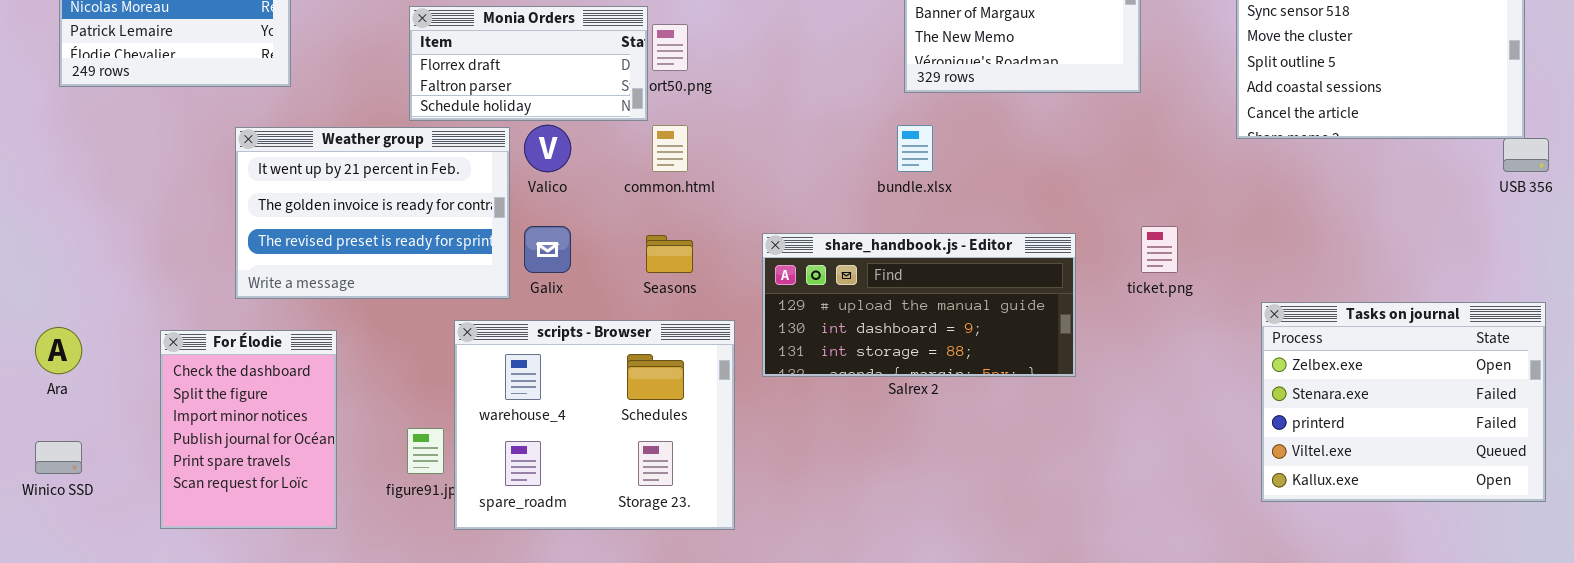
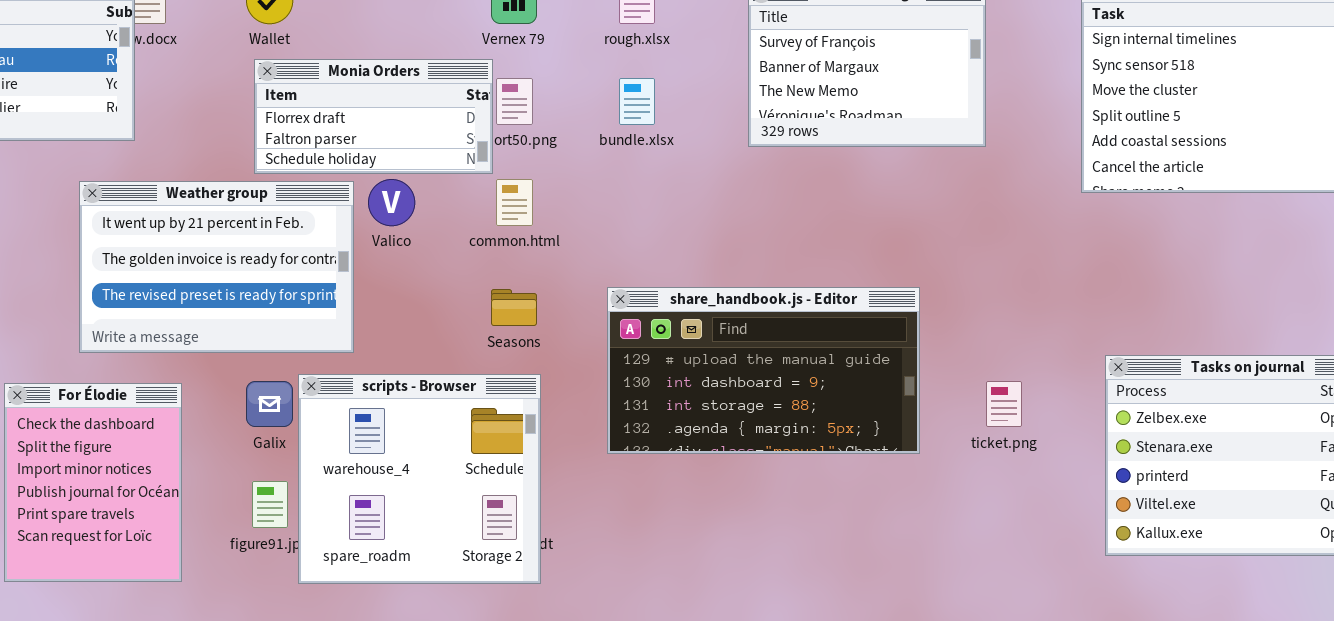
bundle.xlsx: [897,125,933,172] -> [619,78,655,125], moved
Galix: [524,226,571,273] -> [246,381,293,427], moved
ticket.png: [1141,226,1178,273] -> [986,381,1022,427], moved
share_handbook.js - Editor: [762,233,1076,377] -> [607,287,920,454], resized
scripts - Browser: [454,320,735,530] -> [298,374,541,584], resized

